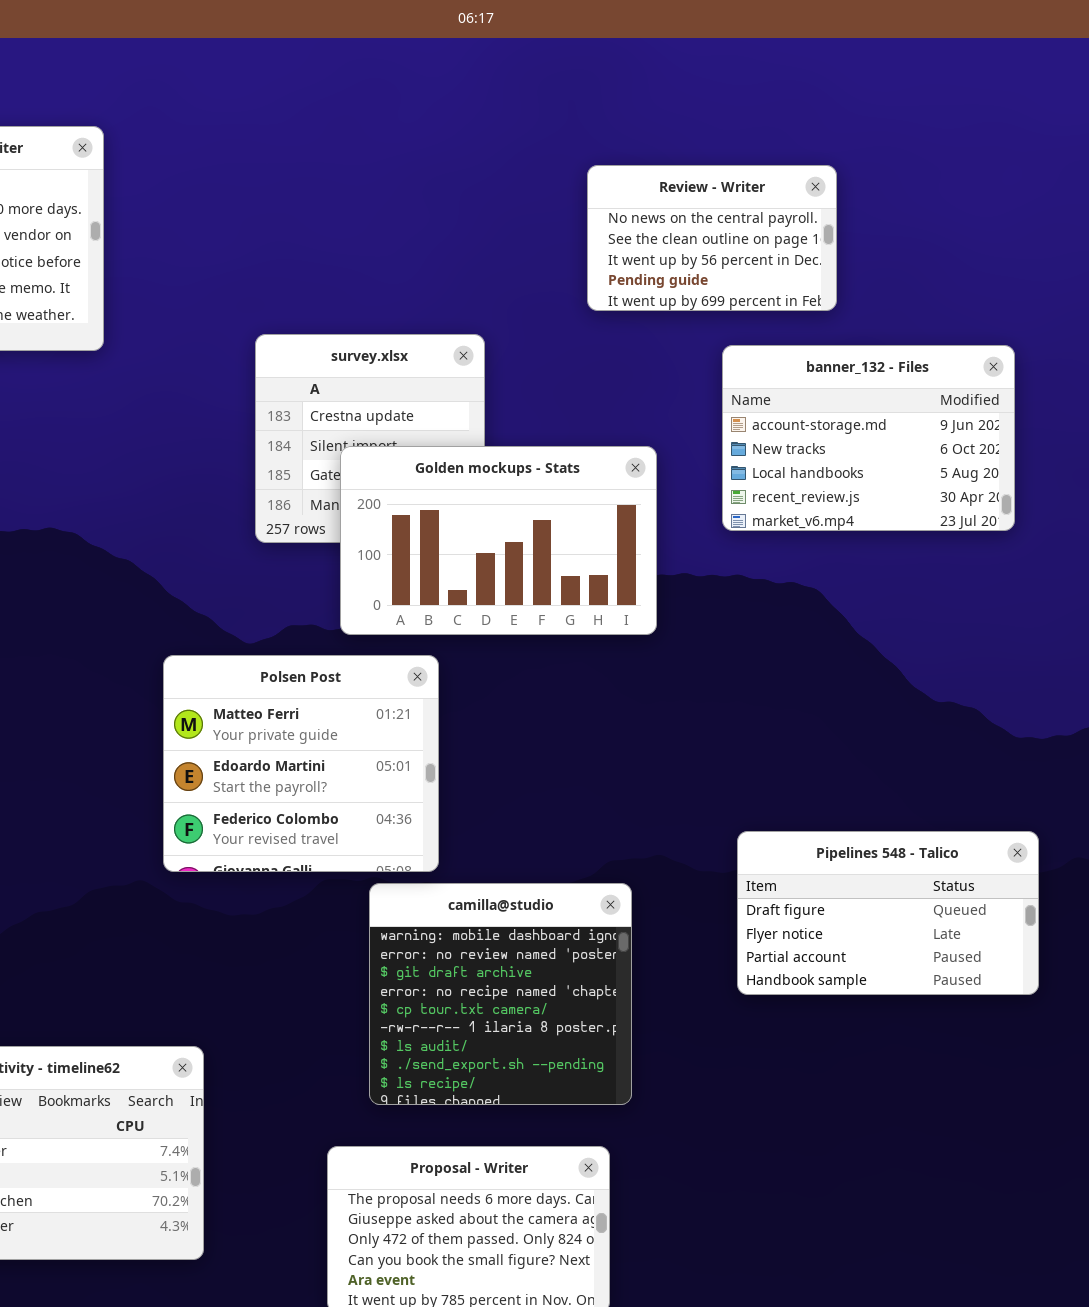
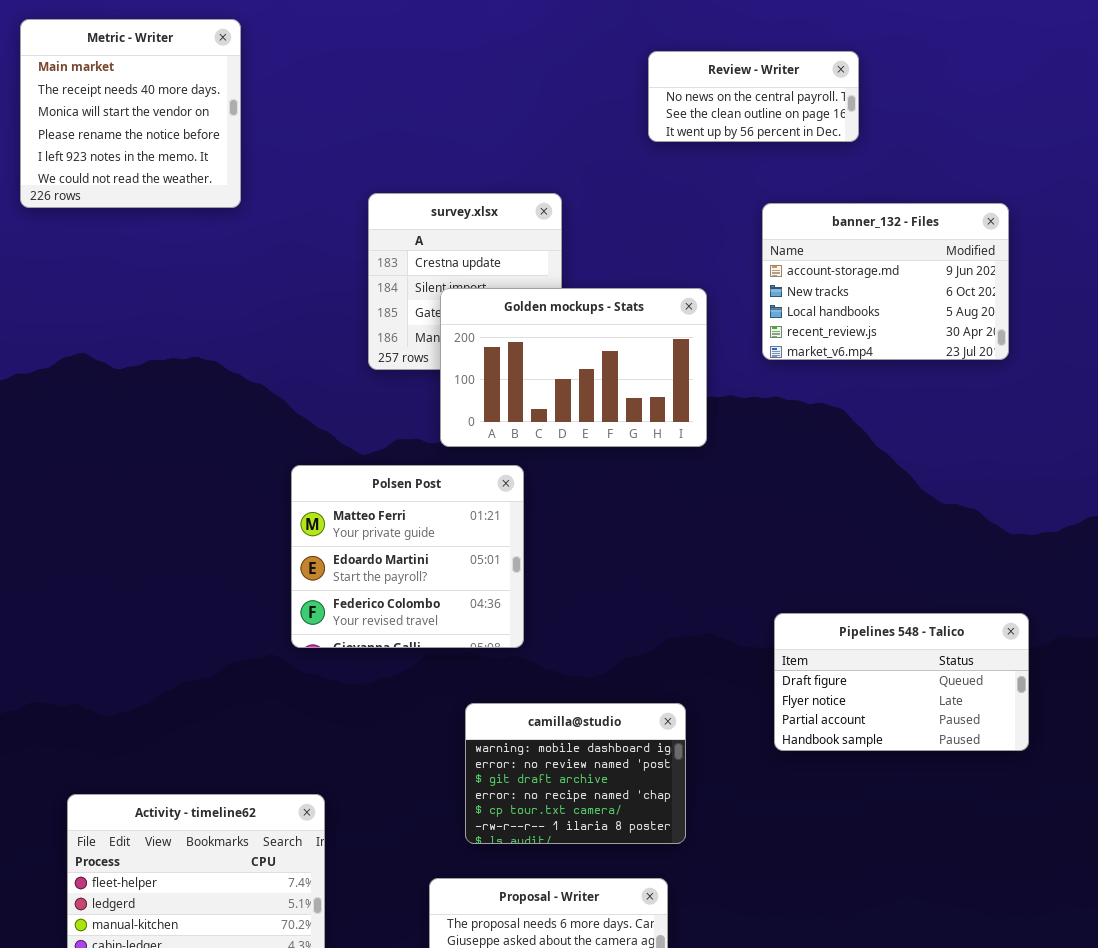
Review - Writer: [587,165,837,311] -> [648,51,859,142], resized
camilla@studio: [369,883,632,1105] -> [465,703,686,844], resized

